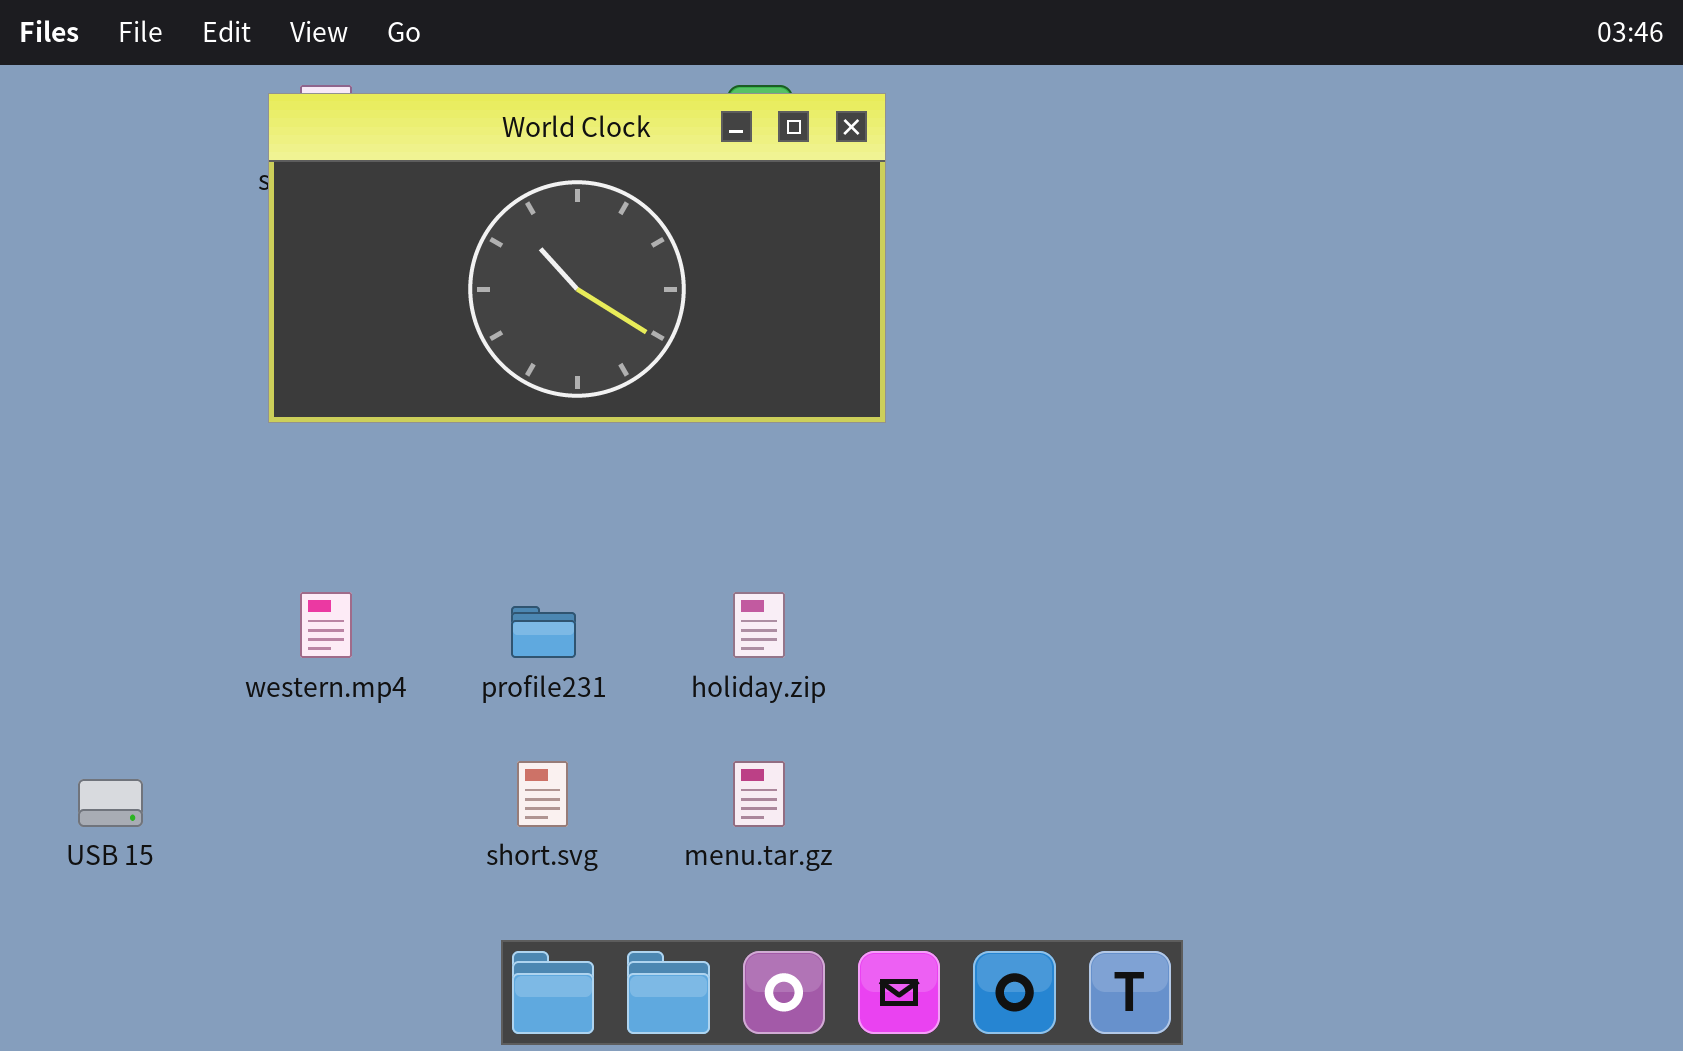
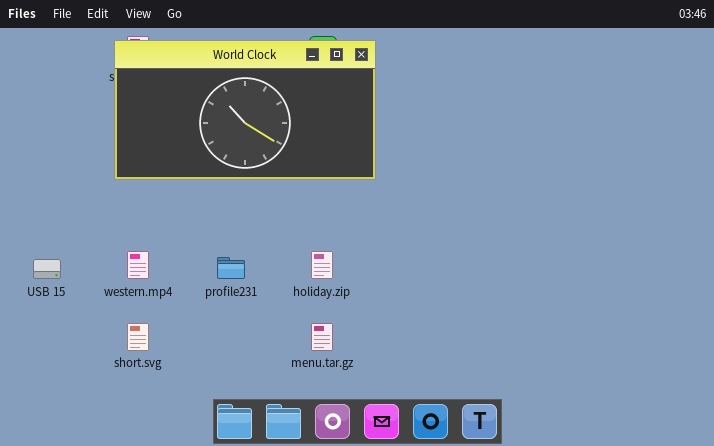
short.svg: [517,761,568,827] -> [127,323,149,351], moved
USB 15: [78,779,143,827] -> [33,259,61,279], moved

